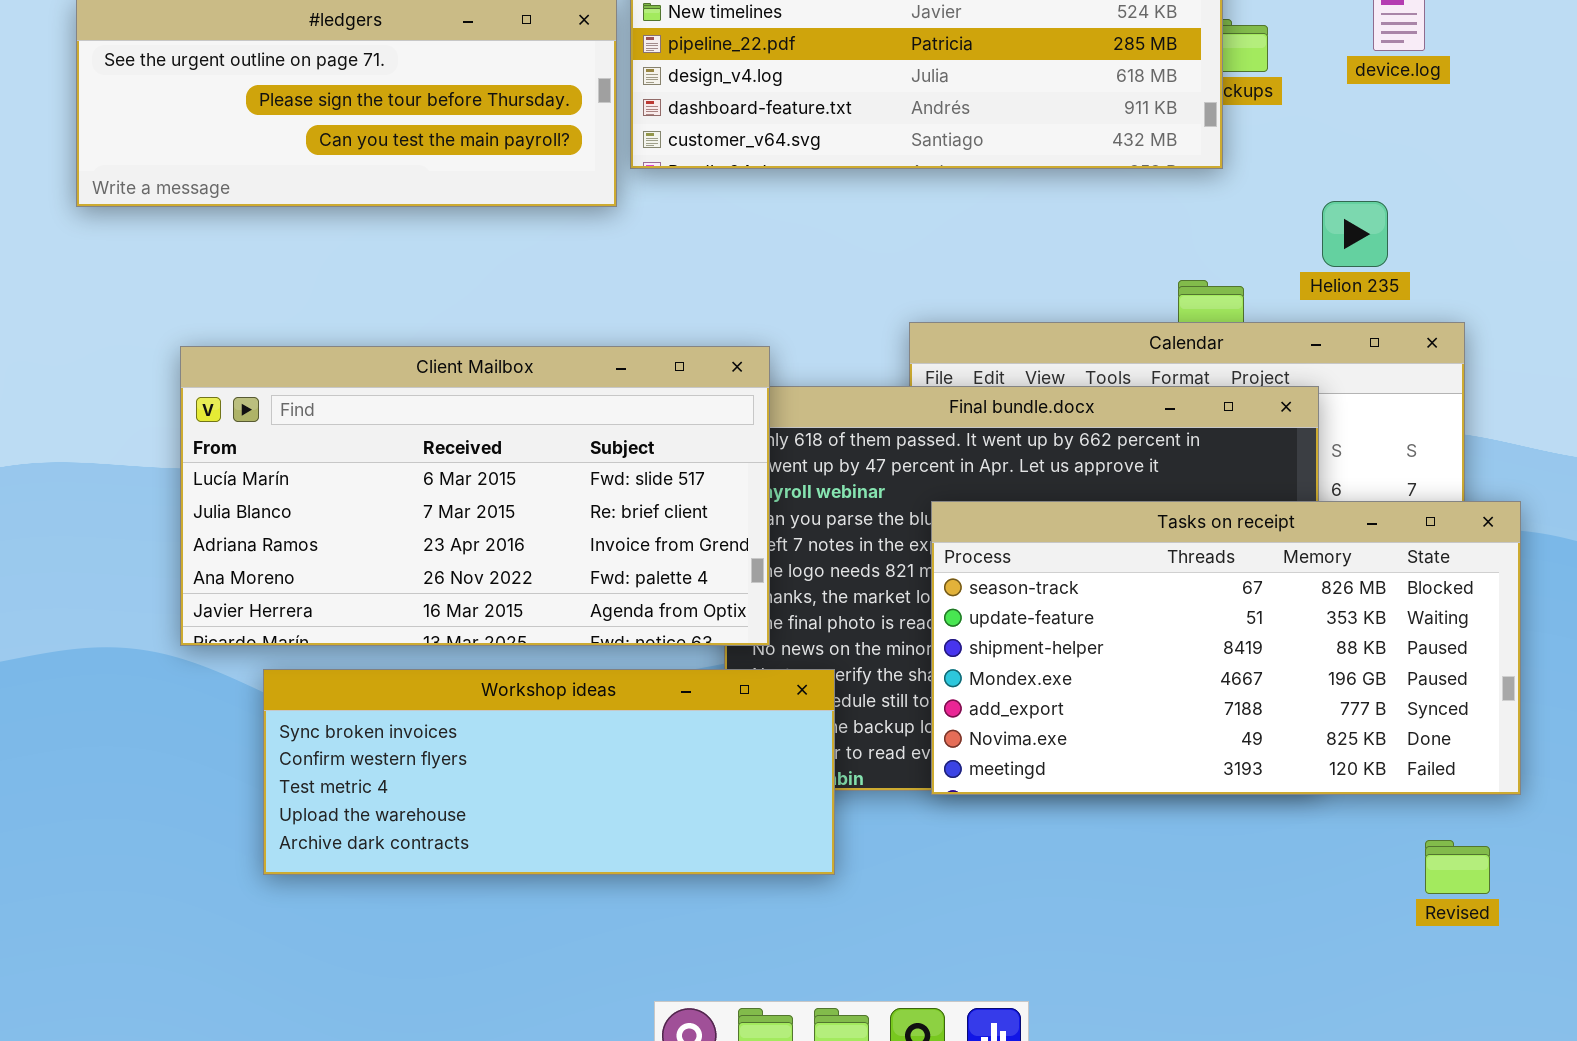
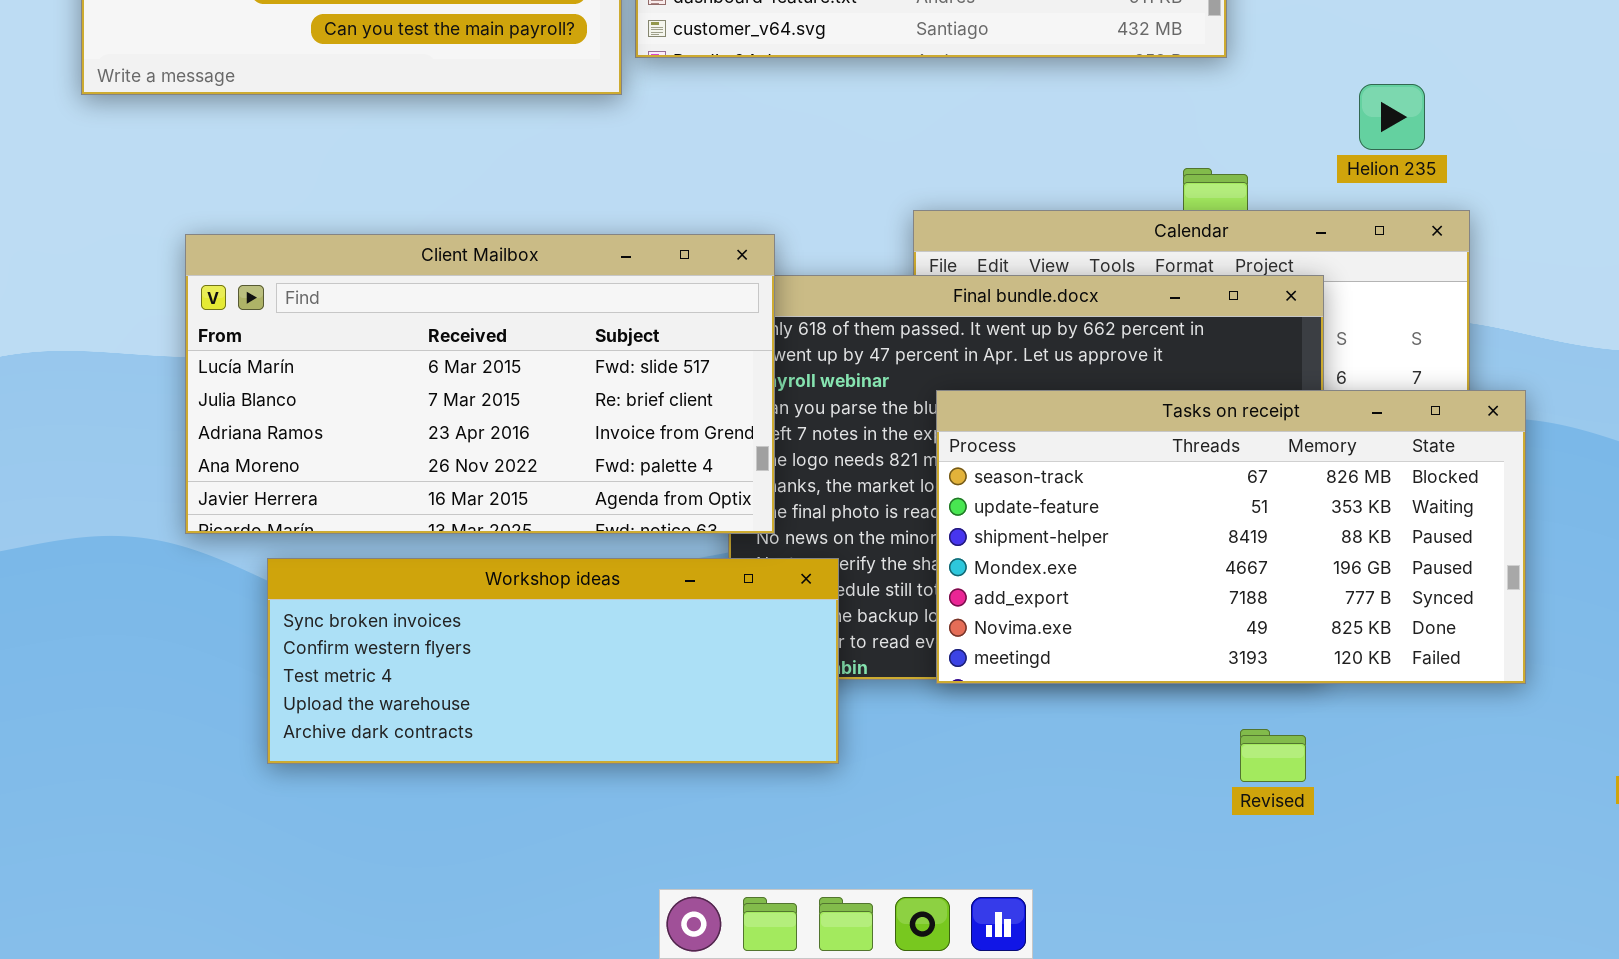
Helion 235: [1322,201,1388,267] -> [1359,84,1425,150], moved
Revised: [1425,840,1490,894] -> [1240,729,1306,782], moved

